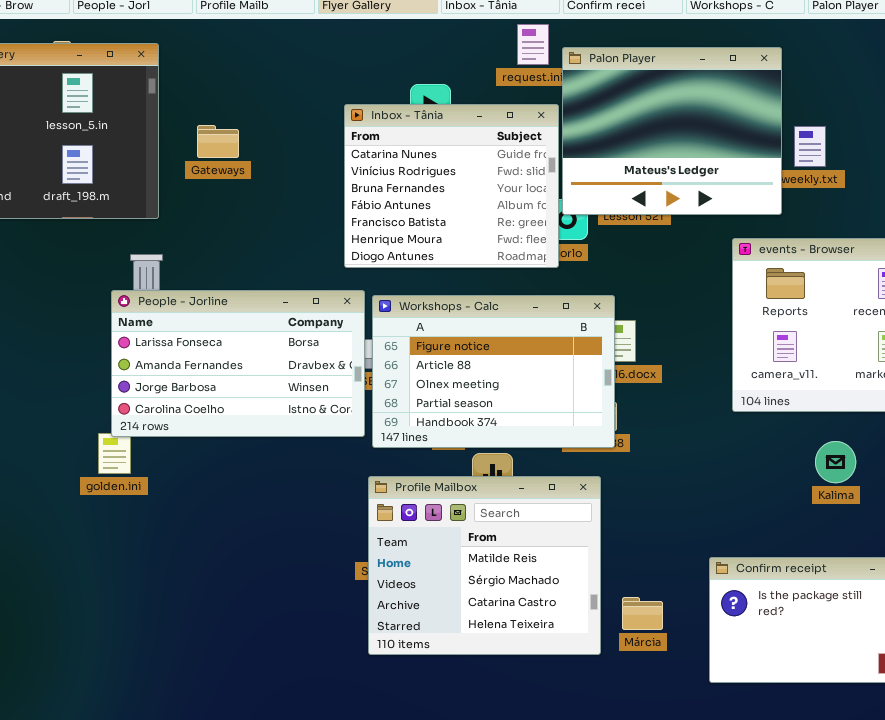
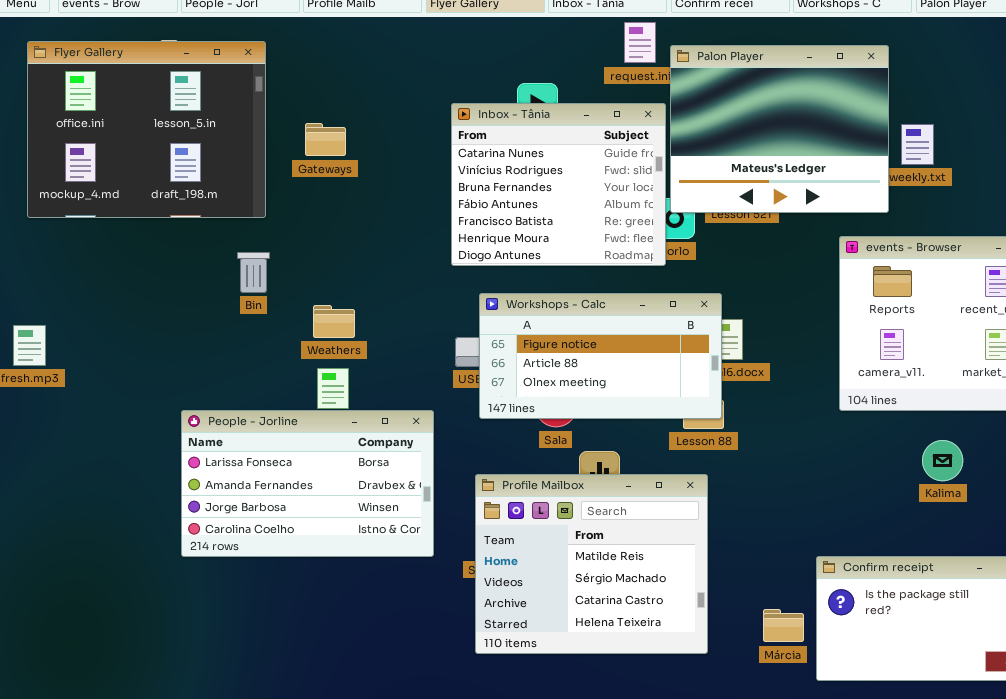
People - Jorline: [111,290,365,437] -> [181,410,434,557], moved
Workshops - Calc: [372,295,615,448] -> [479,293,722,419], resized
Márcia: [622,597,663,630] -> [763,609,804,642], moved

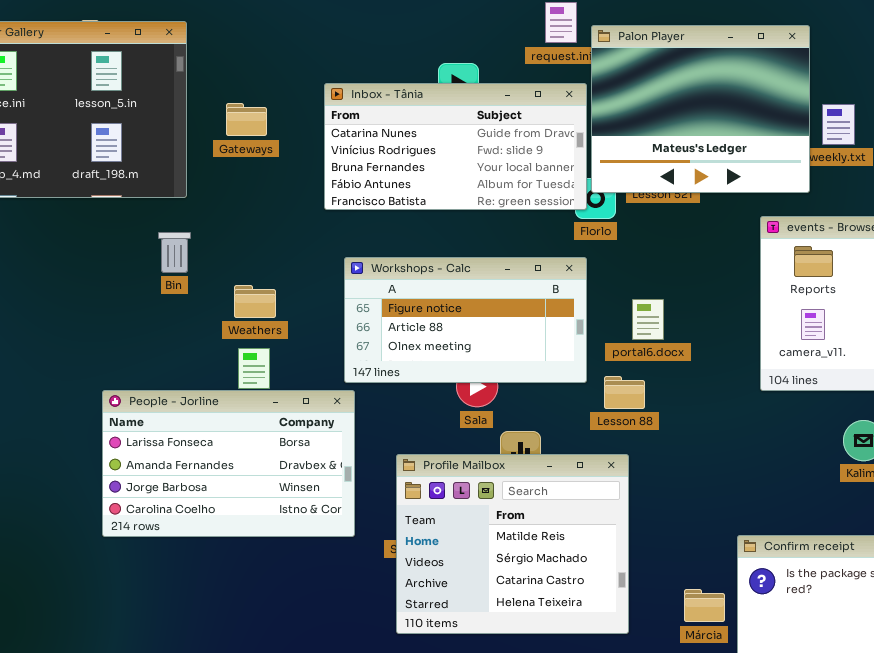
Inbox - Tânia: [451,103,666,266] -> [324,83,587,210], resized
Workshops - Calc: [479,293,722,419] -> [344,257,587,383], moved

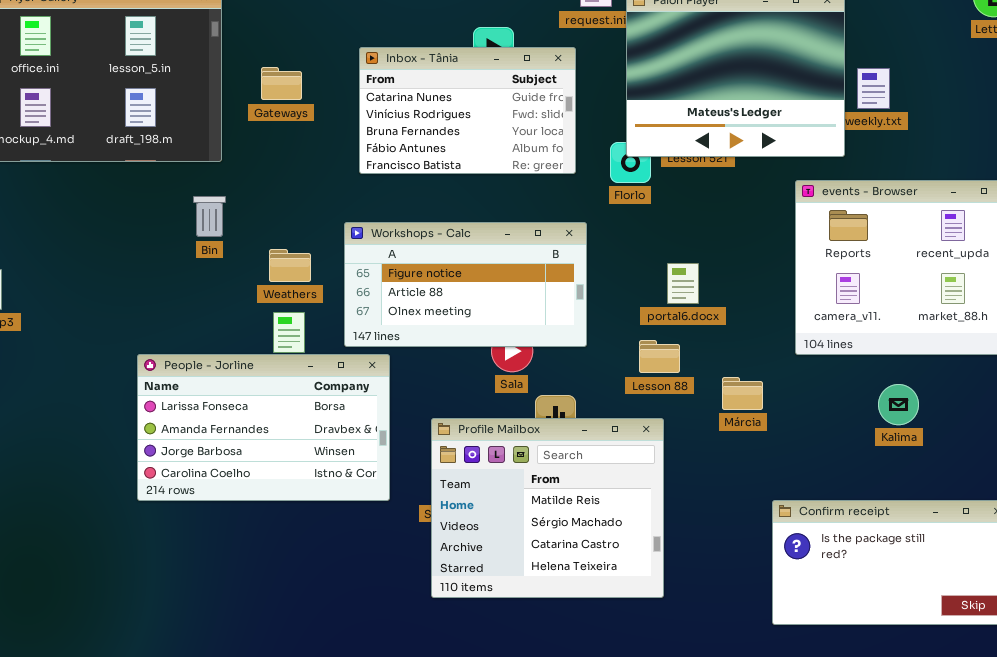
Inbox - Tânia: [324,83,587,210] -> [359,47,576,174], resized
Workshops - Calc: [344,257,587,383] -> [344,222,587,347], moved
Márcia: [684,589,725,622] -> [722,377,763,410], moved

